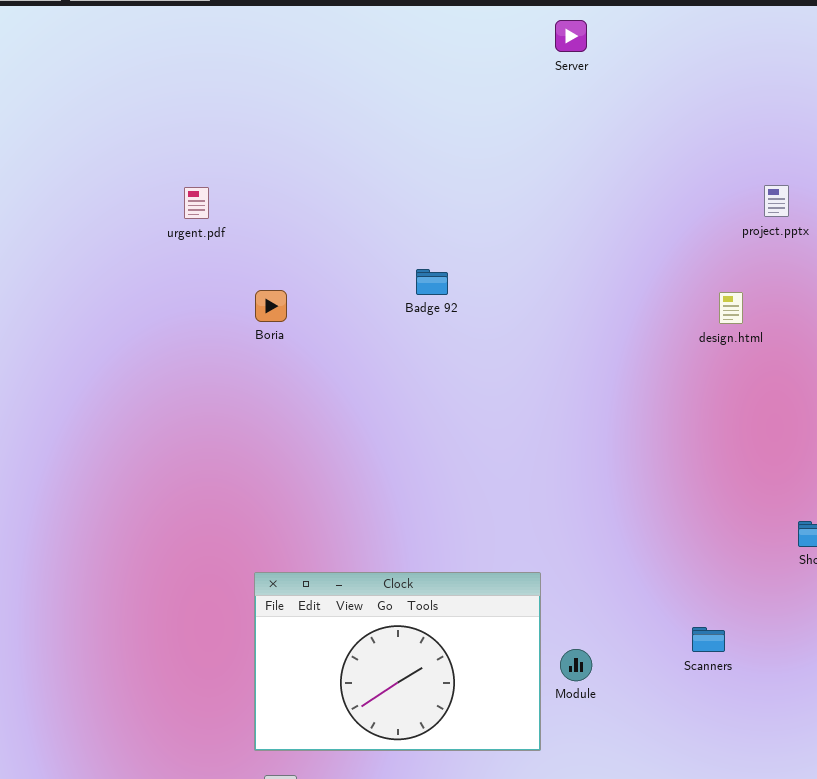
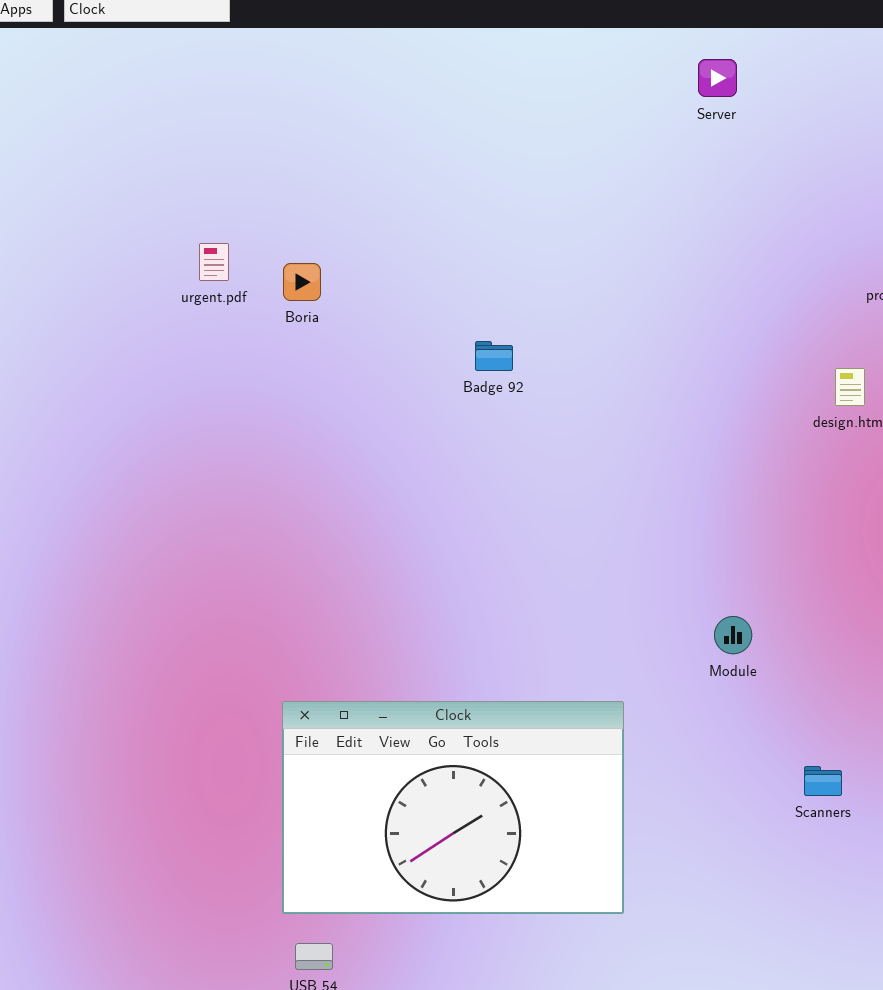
Server: [555,20,587,52] -> [698,59,737,97], moved
Boria: [255,290,287,322] -> [283,263,321,301], moved
Module: [560,649,592,681] -> [714,616,752,654], moved

